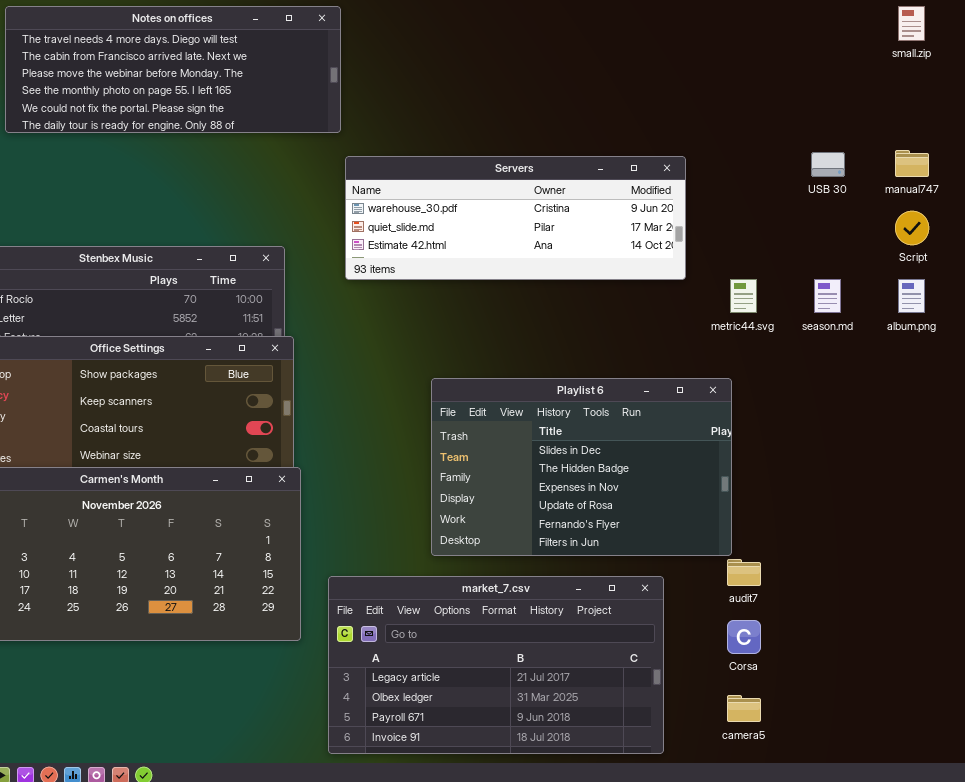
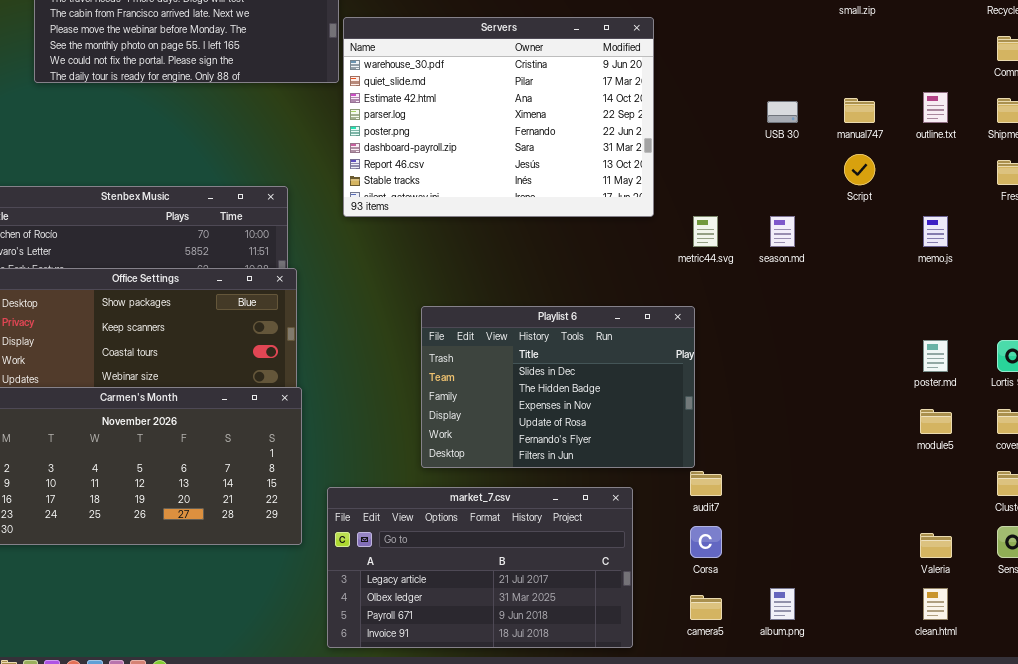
Servers: [345,156,686,280] -> [343,17,654,217], resized
album.png: [898,279,925,313] -> [770,588,795,620], moved

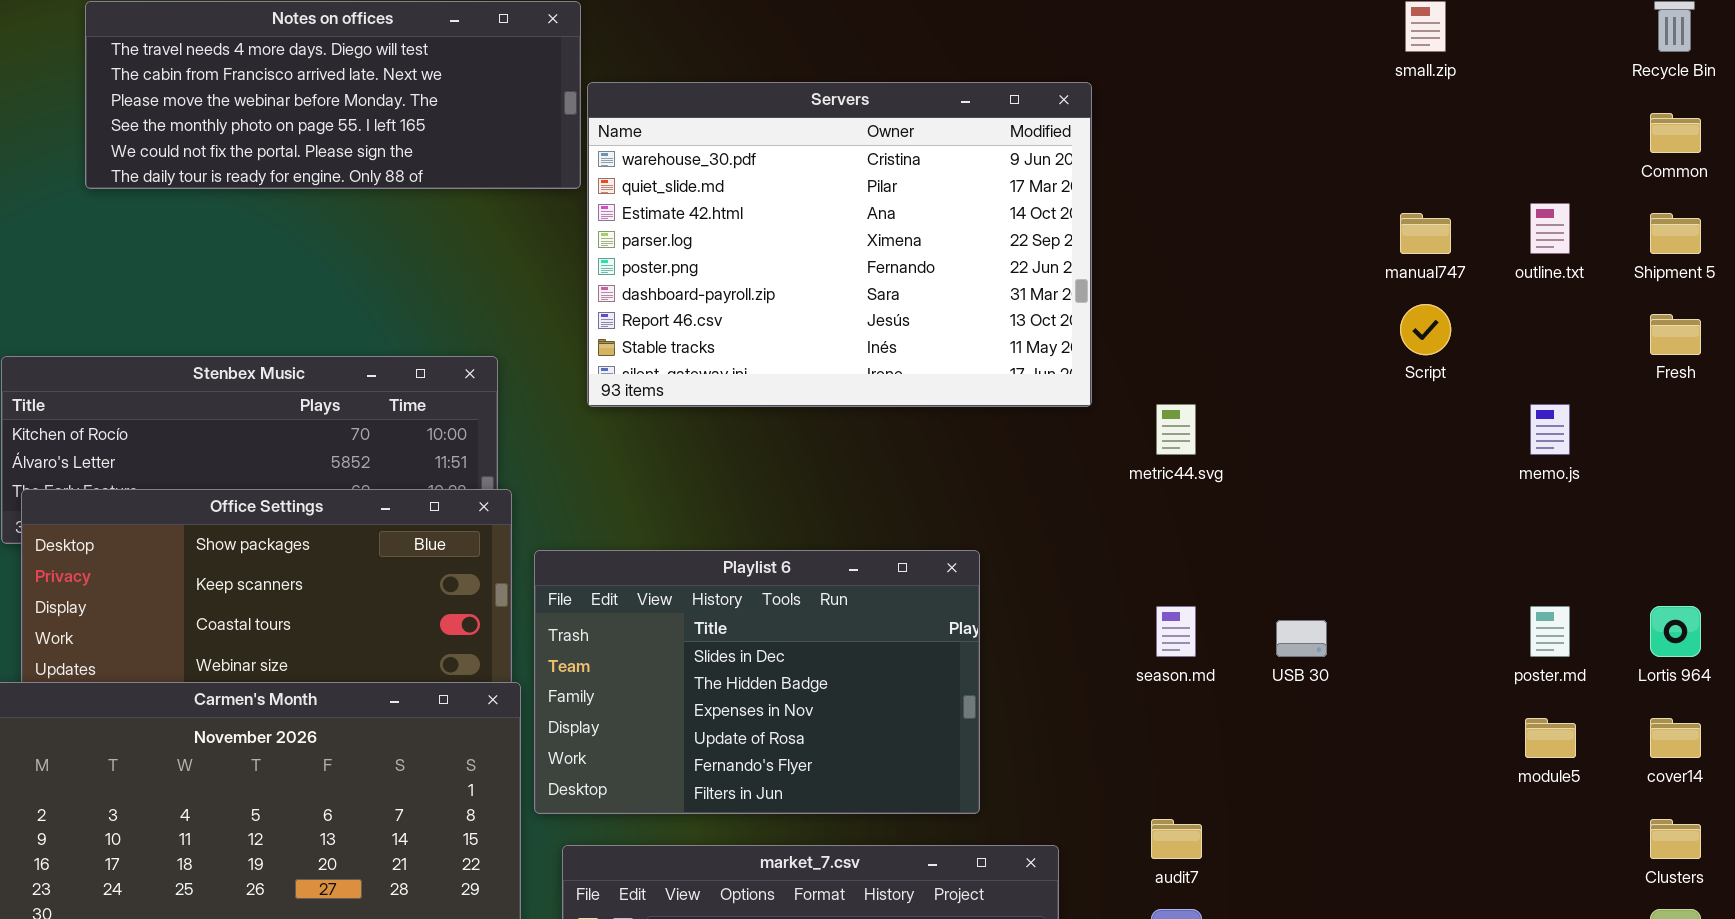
USB 30: [767,101,798,123] -> [1276,620,1327,657], moved
season.md: [770,216,795,247] -> [1156,606,1196,657], moved
Playlist 6: [421,306,695,468] -> [534,550,980,814], moved

